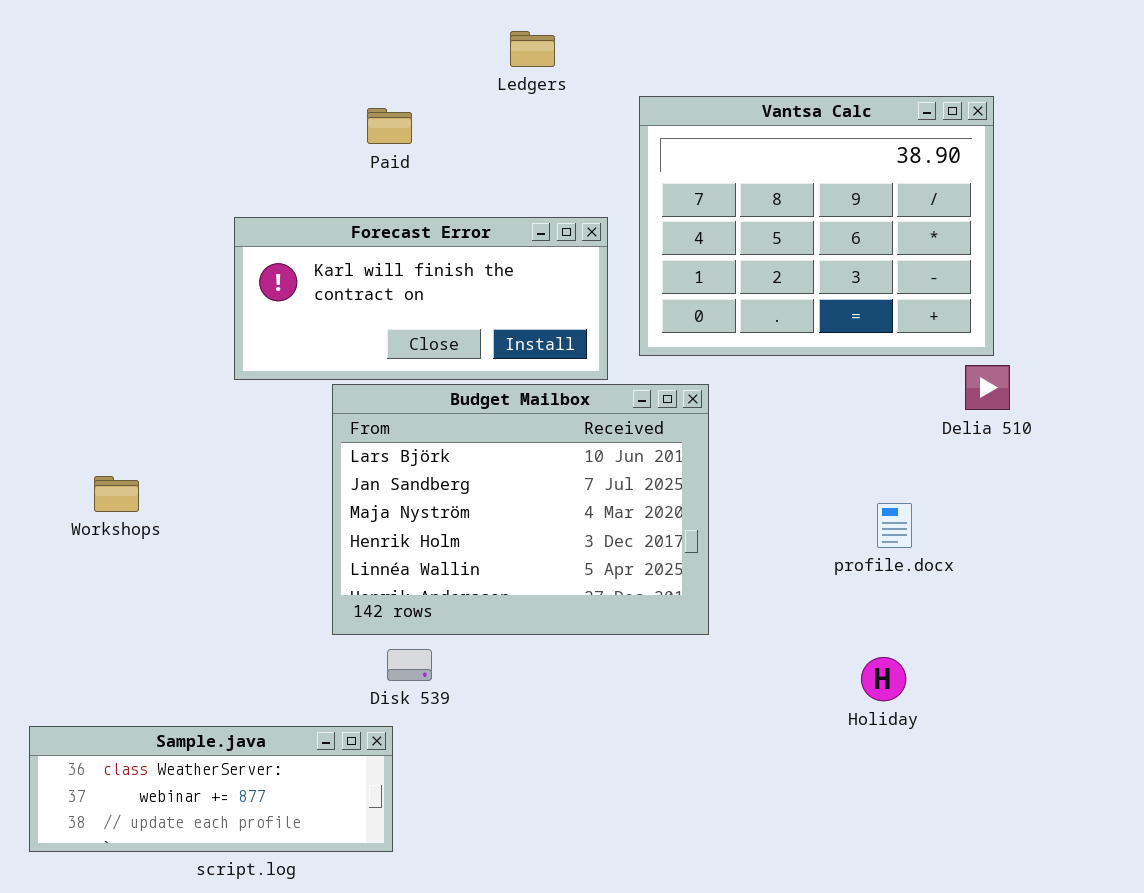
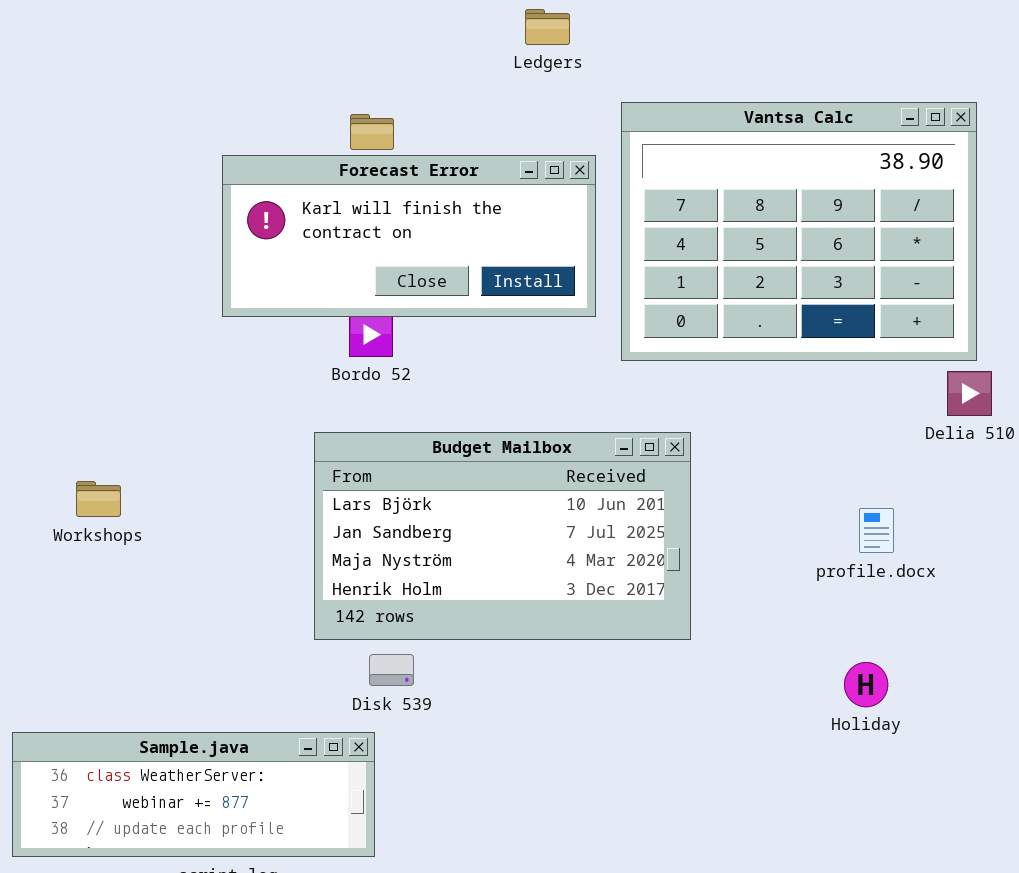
Ledgers: [510,31,555,67] -> [525,9,570,45], moved
Forecast Error: [234,217,608,380] -> [222,155,596,317], moved
Budget Mailbox: [332,384,709,635] -> [314,432,691,640], resized

